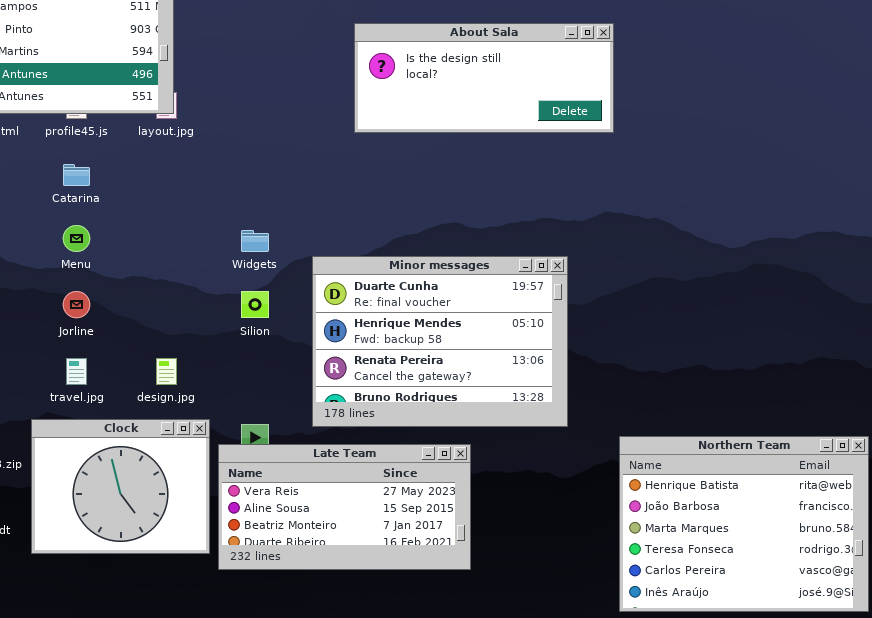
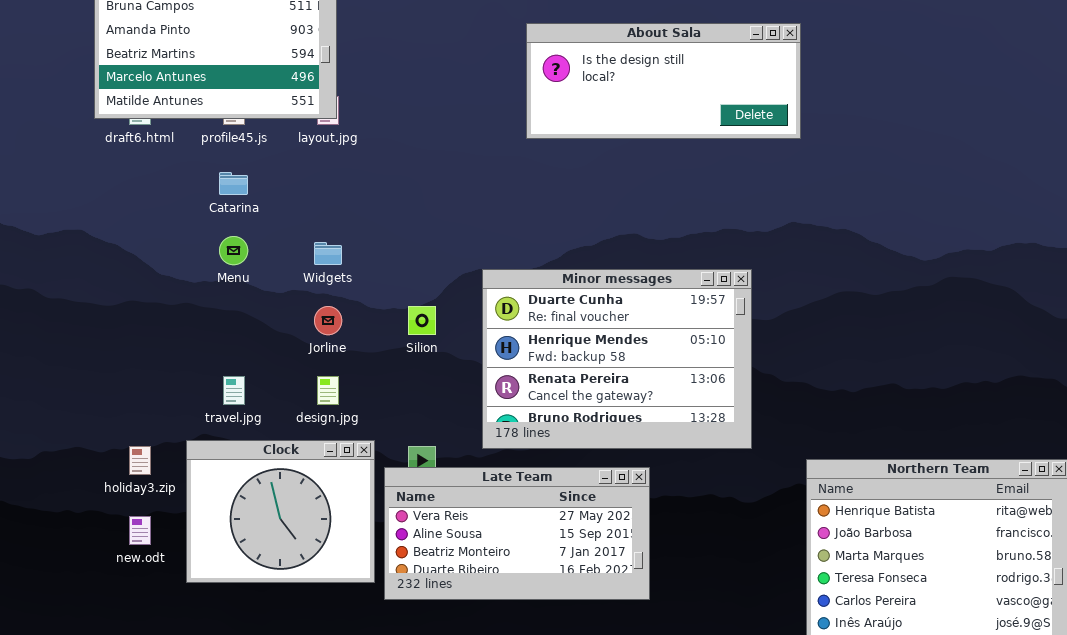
Widgets: [241,230,269,252] -> [314,242,342,265], moved
Jorline: [63,291,90,318] -> [314,306,342,335], moved

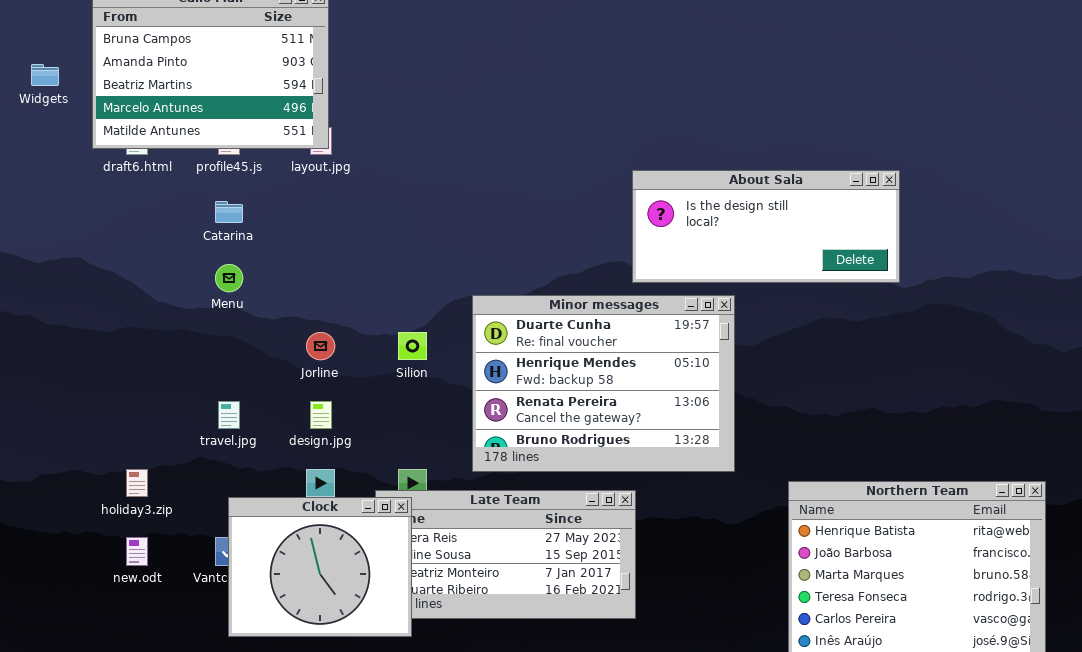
About Sala: [526,23,801,139] -> [632,170,900,283], moved
Widgets: [314,242,342,265] -> [31,64,59,86], moved
Clock: [186,440,375,583] -> [228,497,412,637], moved

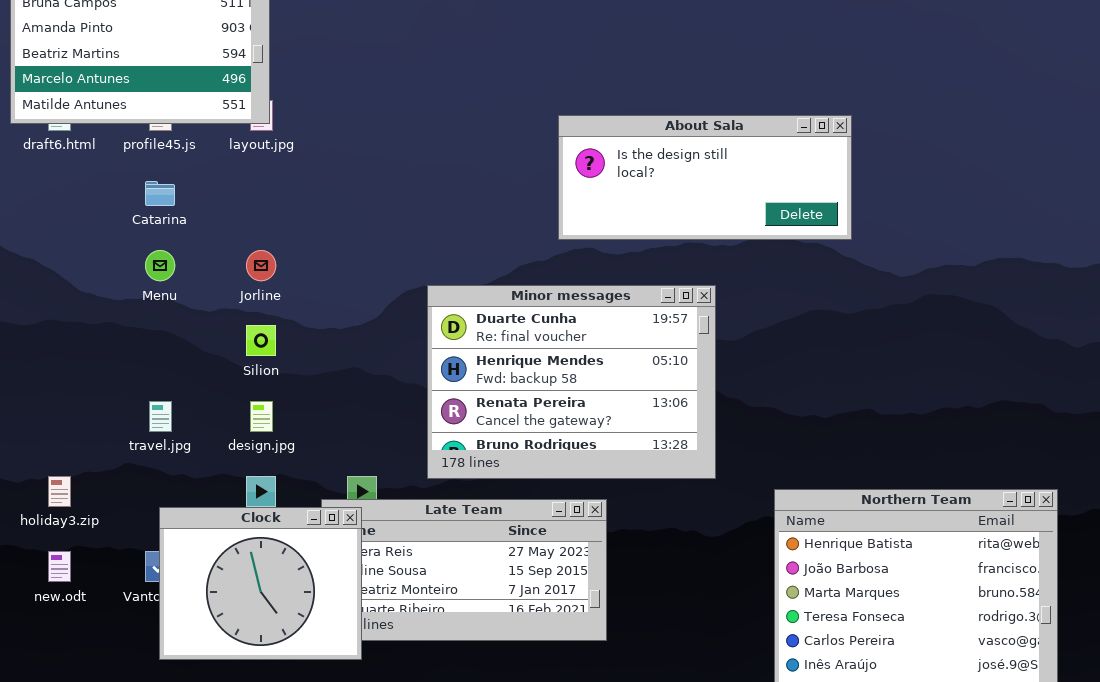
About Sala: [632,170,900,283] -> [558,115,852,240], moved
Jorline: [306,332,335,360] -> [246,250,276,281], moved
Silion: [398,332,427,360] -> [246,325,276,356], moved

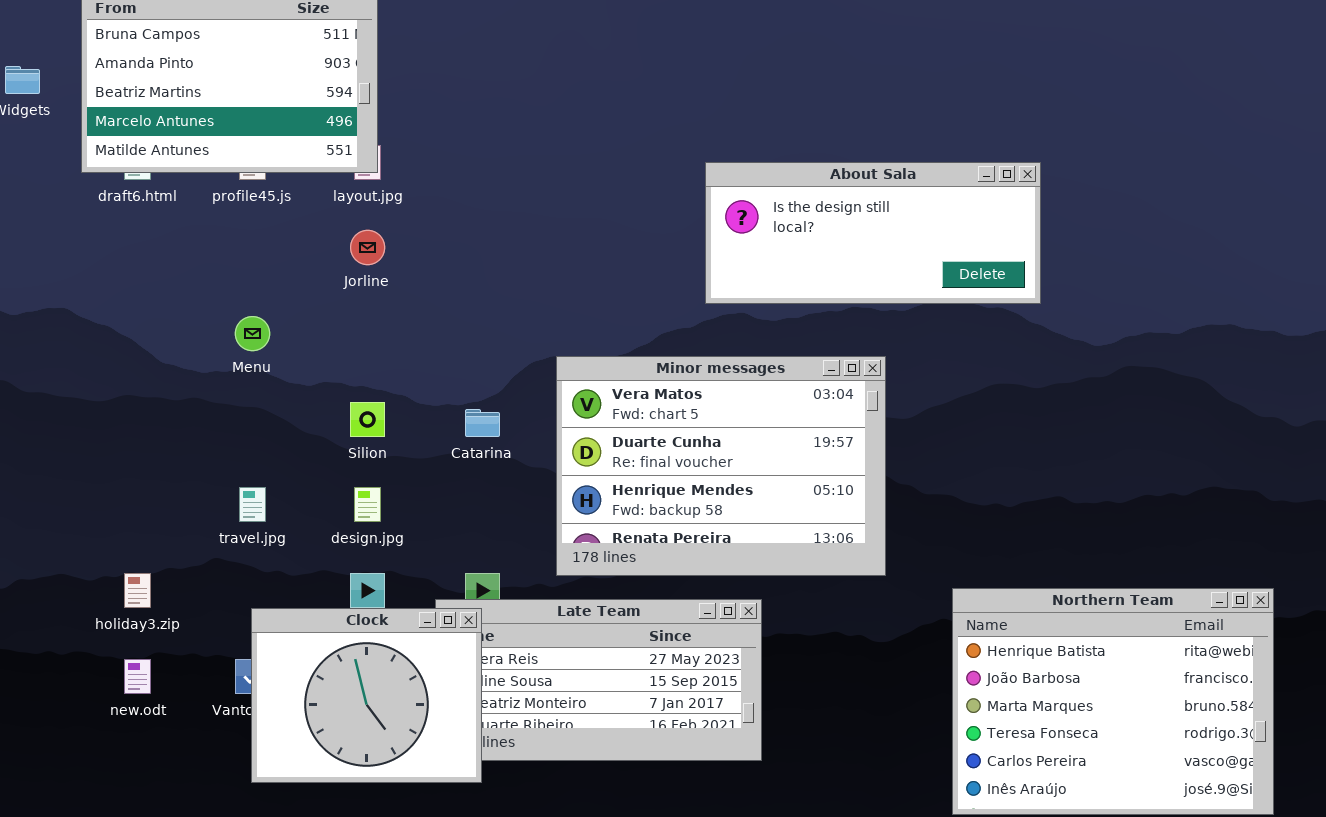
Catarina: [145,181,175,206] -> [465,409,500,437], moved
Jorline: [246,250,276,281] -> [350,230,385,265], moved
Minor messages: [427,285,716,479] -> [556,356,886,576], scrolled up 1 row

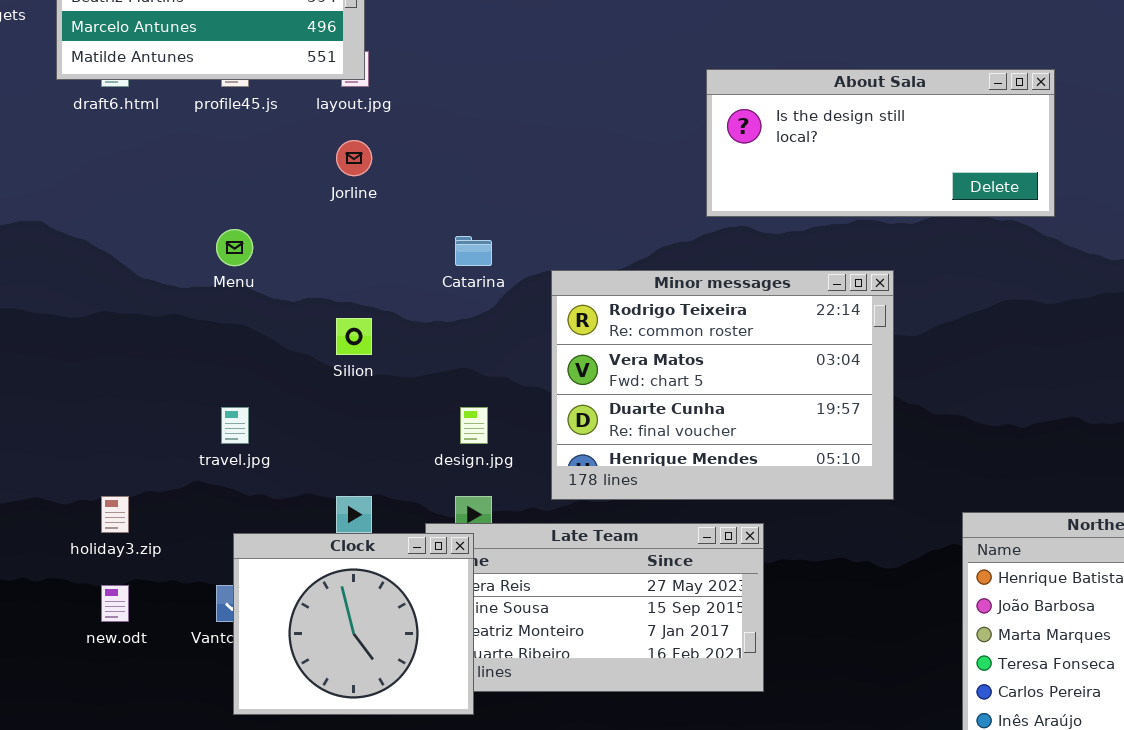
Minor messages: [556,356,886,576] -> [551,270,894,500], scrolled up 1 row
Catarina: [465,409,500,437] -> [455,236,492,266], moved
design.jpg: [354,487,381,522] -> [460,407,488,444], moved

